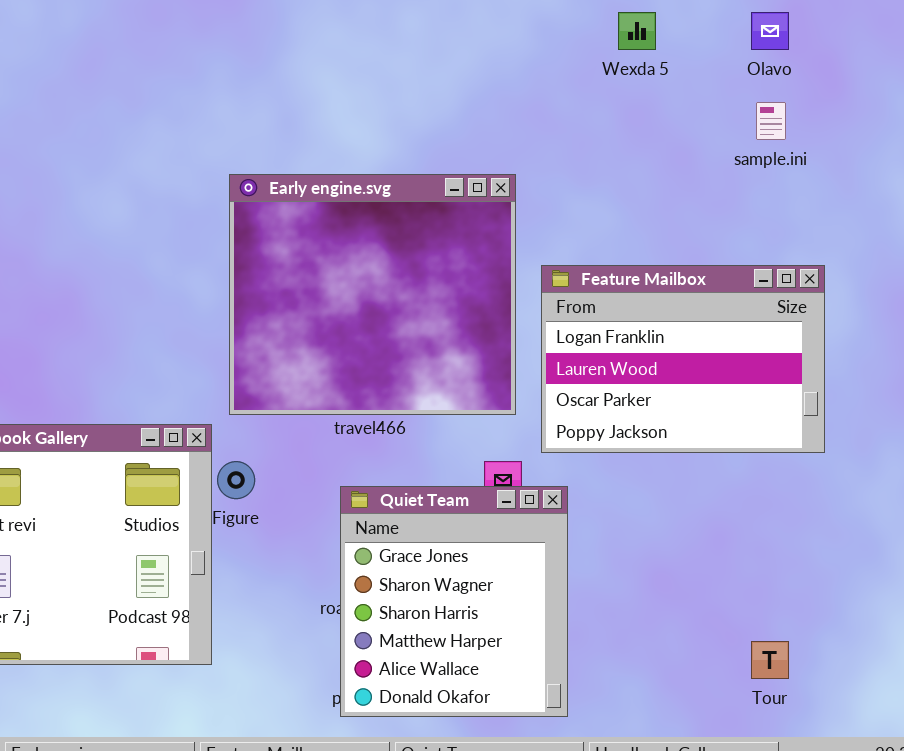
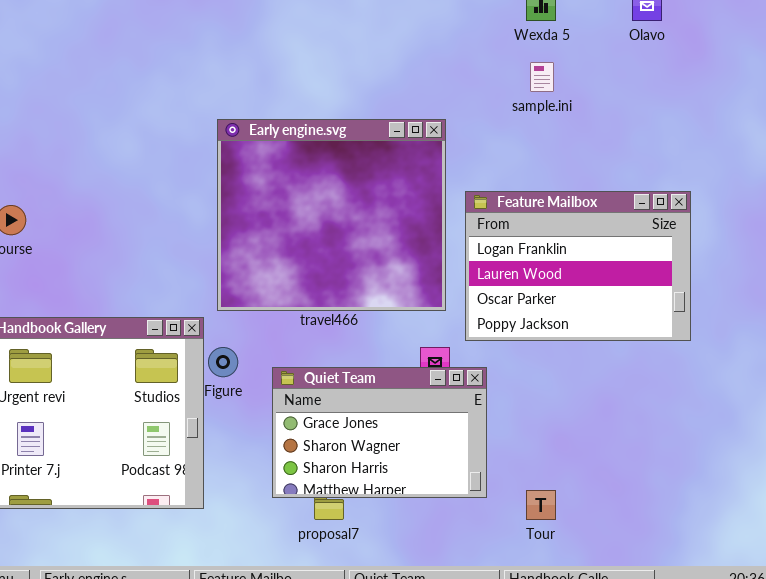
sample.ini: [756,102,786,140] -> [530,62,554,92], moved
Quiet Team: [340,486,568,717] -> [272,367,487,498], resized
Tour: [751,641,789,679] -> [526,490,556,520], moved

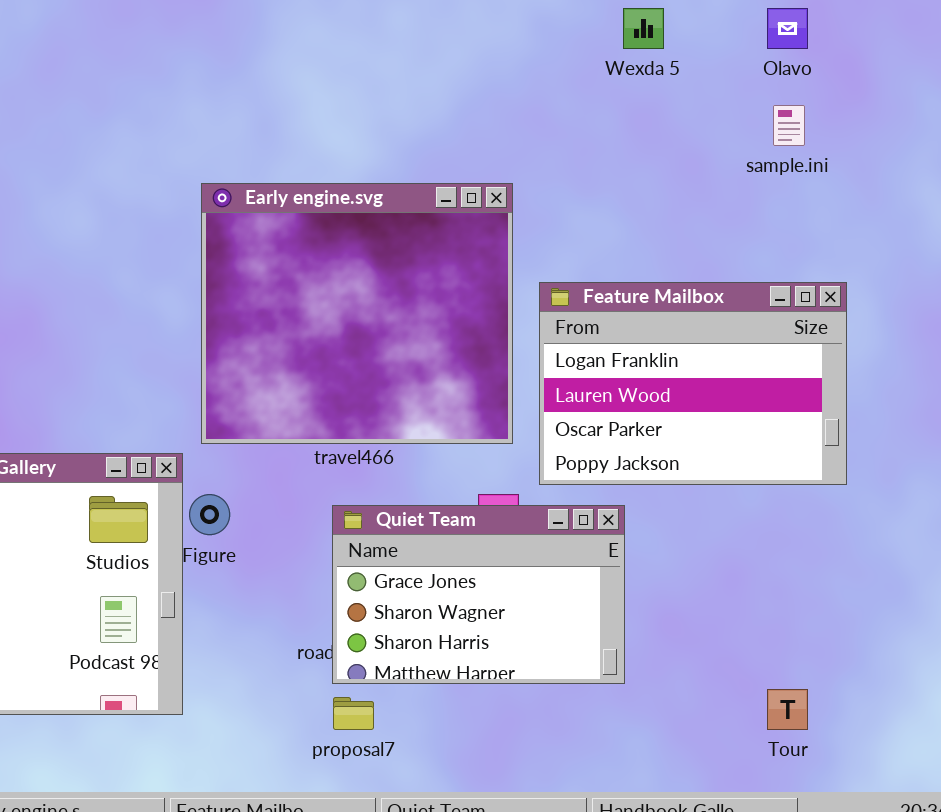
sample.ini: [530,62,554,92] -> [773,105,805,146], moved
Quiet Team: [272,367,487,498] -> [332,505,625,684], moved
Tour: [526,490,556,520] -> [767,689,808,730], moved

